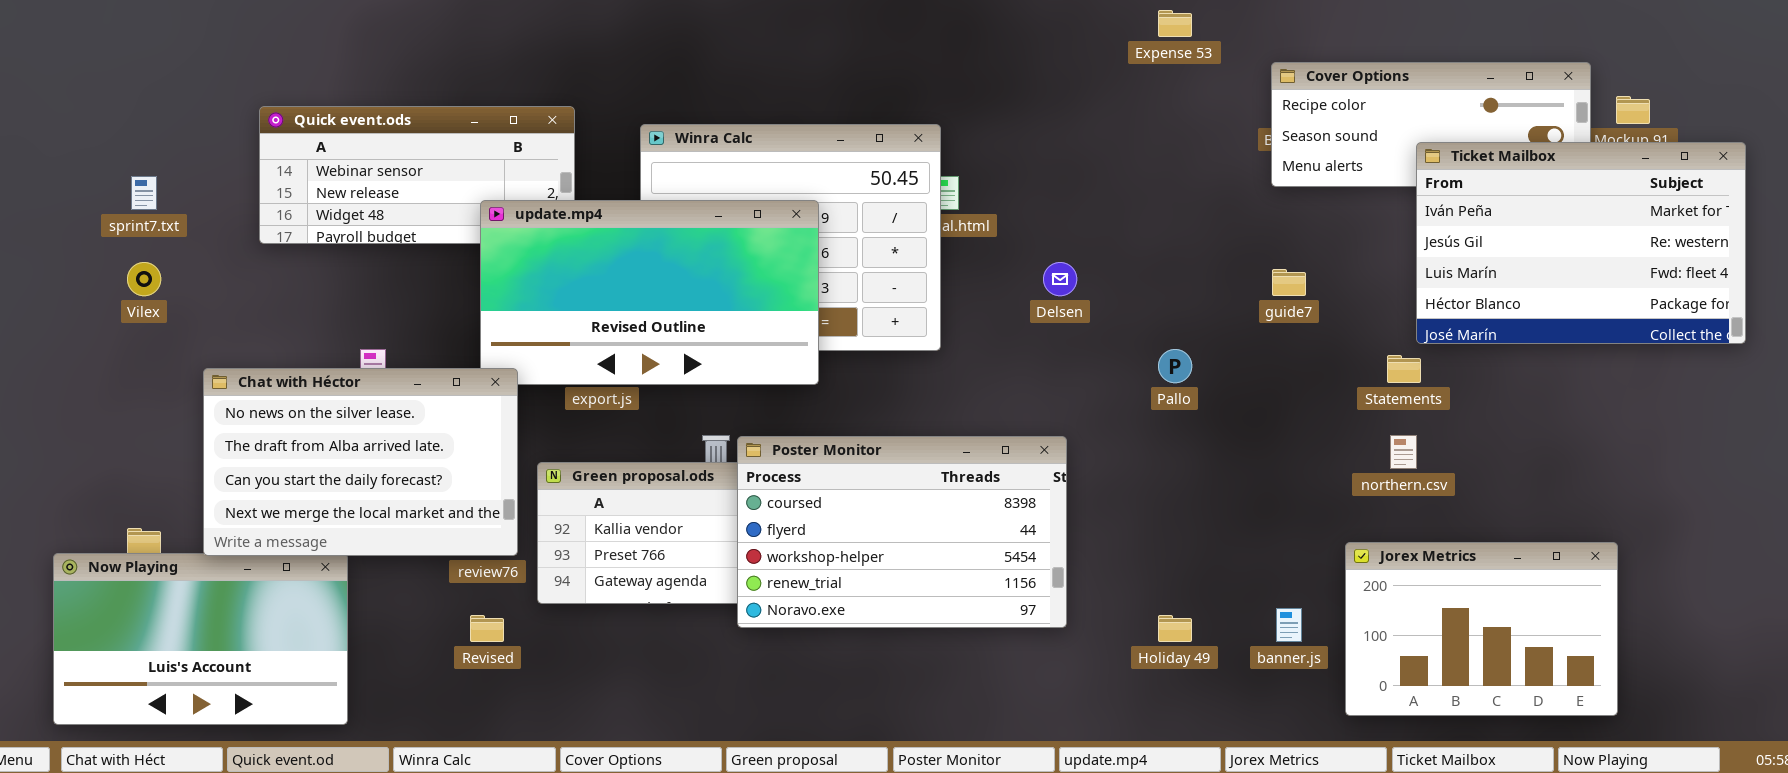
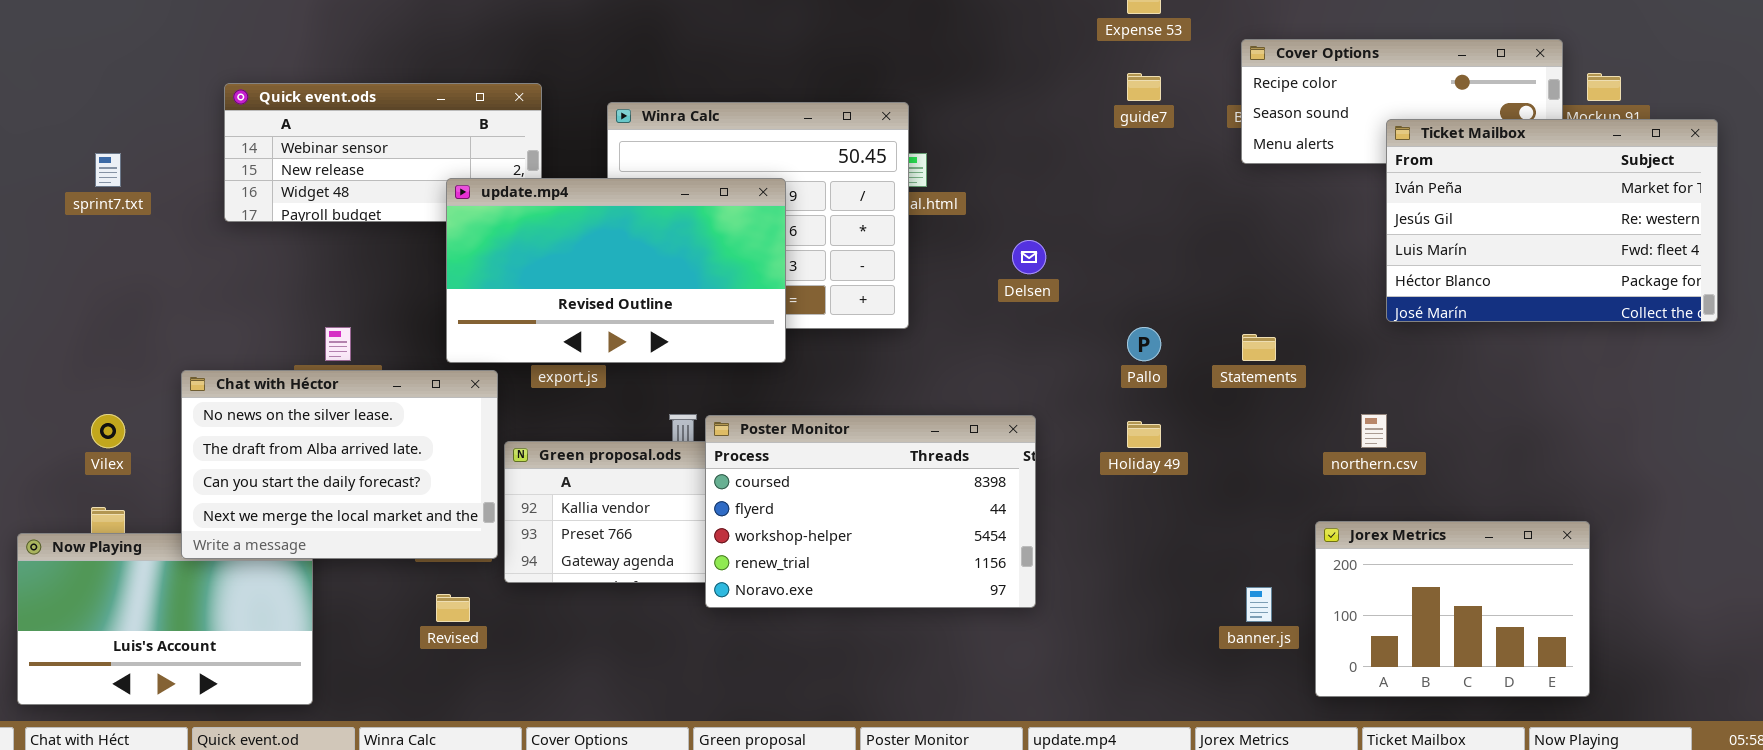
Vilex: [127,262,161,296] -> [91,414,125,448], moved
guide7: [1272,269,1306,296] -> [1127,73,1161,101], moved
Statements: [1387,355,1421,383] -> [1242,334,1276,361], moved
Chat with Héctor: [203,368,518,556] -> [181,370,498,559], moved
Holiday 49: [1158,615,1192,642] -> [1127,421,1161,448], moved

